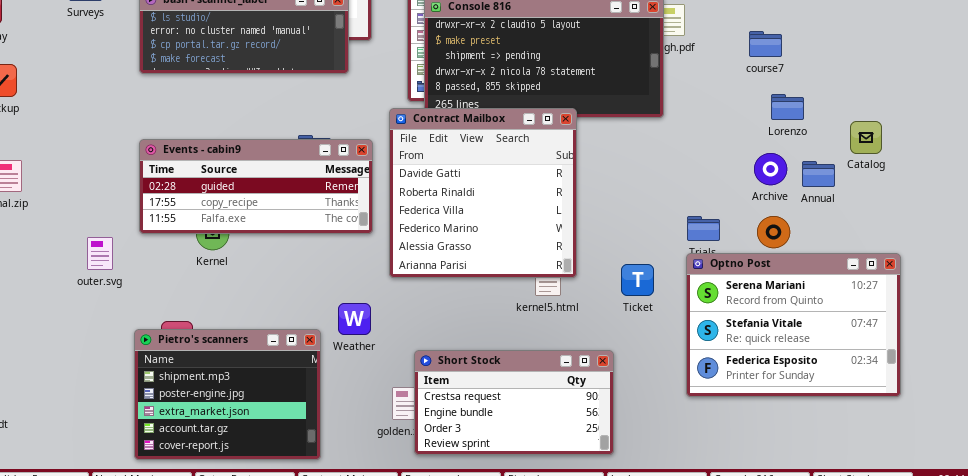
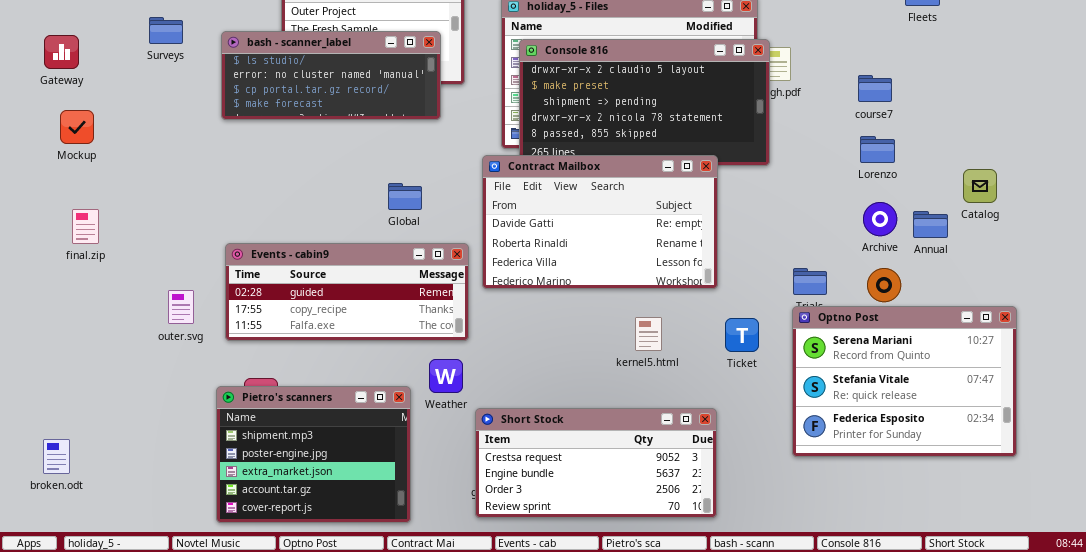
Lorenzo: [771,94,804,120] -> [860,136,895,163], moved
Contract Mailbox: [389,108,577,278] -> [482,155,718,289], resized
Events - cabin9: [139,139,373,234] -> [225,243,469,341], moved
Short Stock: [414,350,614,455] -> [475,408,717,518], resized

